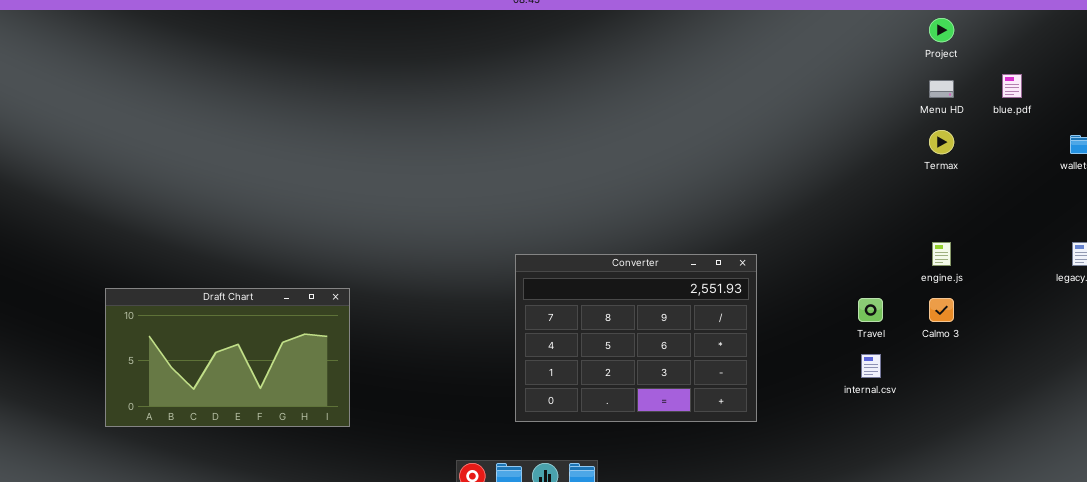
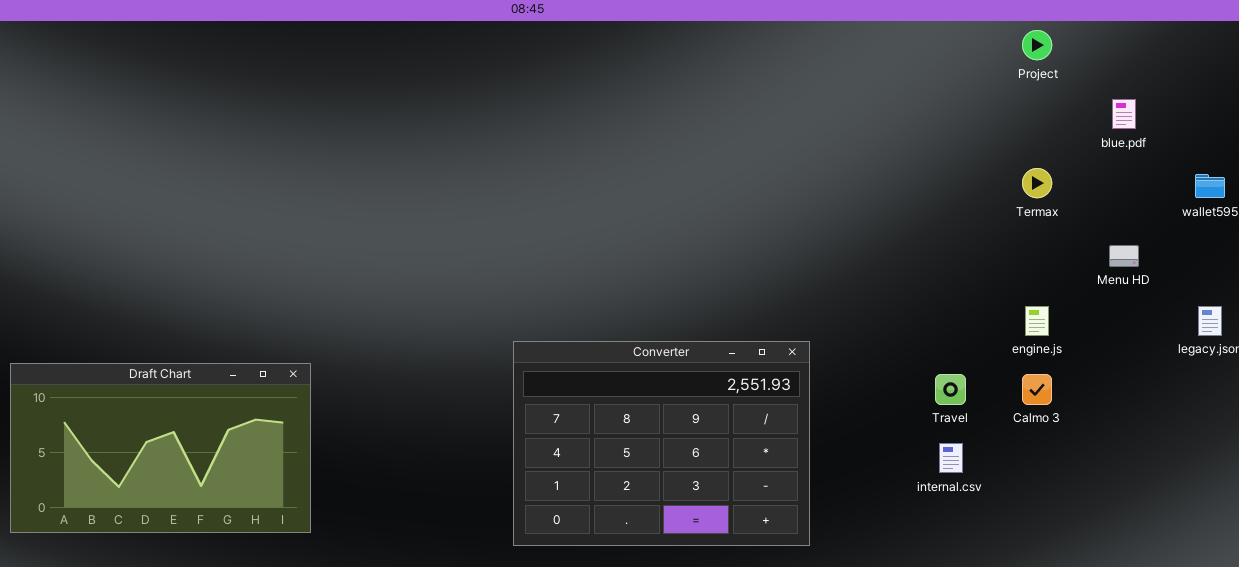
Menu HD: [929,80,954,98] -> [1109,245,1139,267], moved
Converter: [515,254,757,422] -> [513,341,810,546], moved

